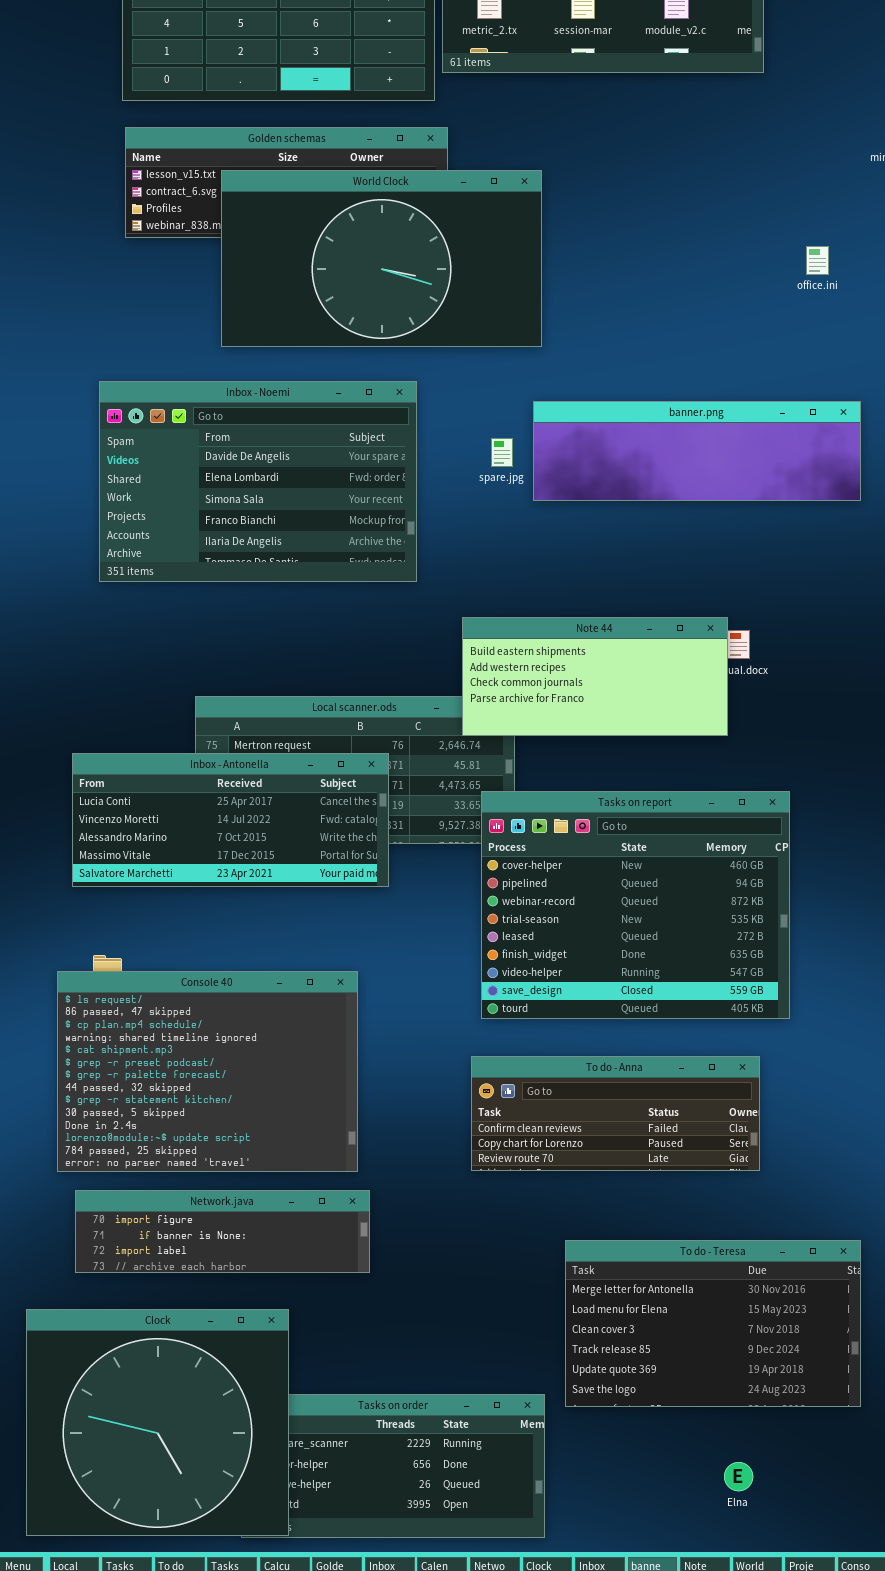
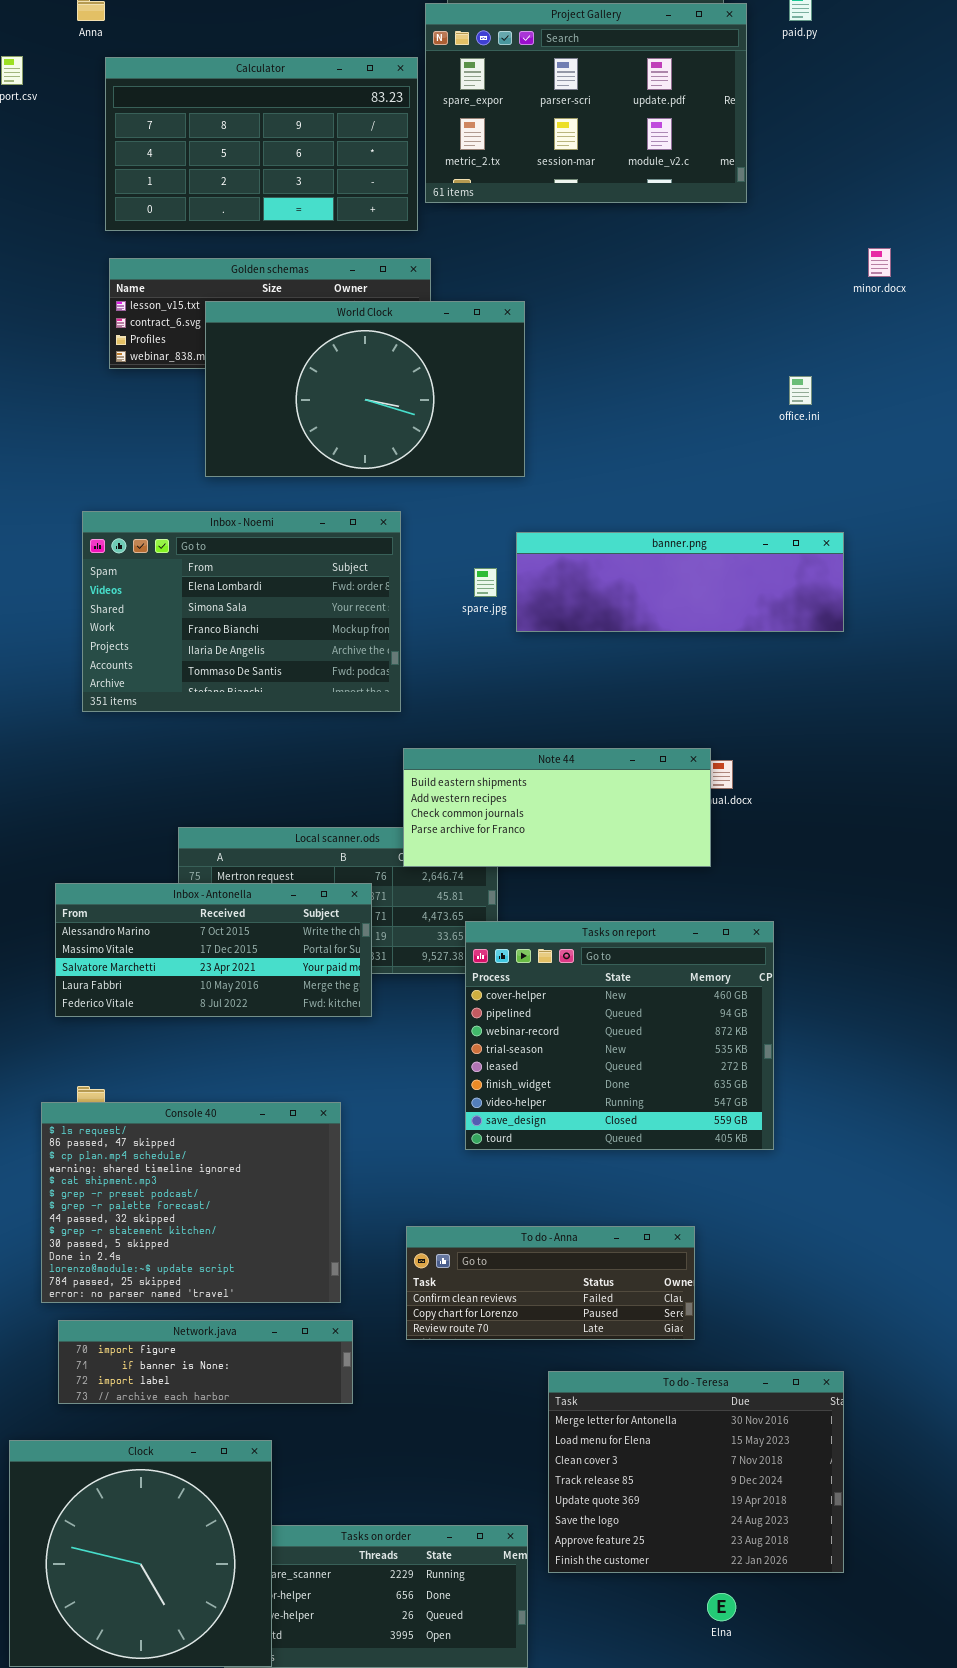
Inbox - Noemi: [99,381,417,582] -> [82,511,401,712], scrolled down 1 row
Note 44: [462,617,728,736] -> [403,748,711,867], resized
Inbox - Antonella: [72,753,389,887] -> [55,883,372,1017], scrolled down 2 rows
To do - Anna: [471,1056,760,1171] -> [406,1226,695,1340], moved
To do - Teresa: [565,1240,861,1407] -> [548,1371,844,1573], resized

